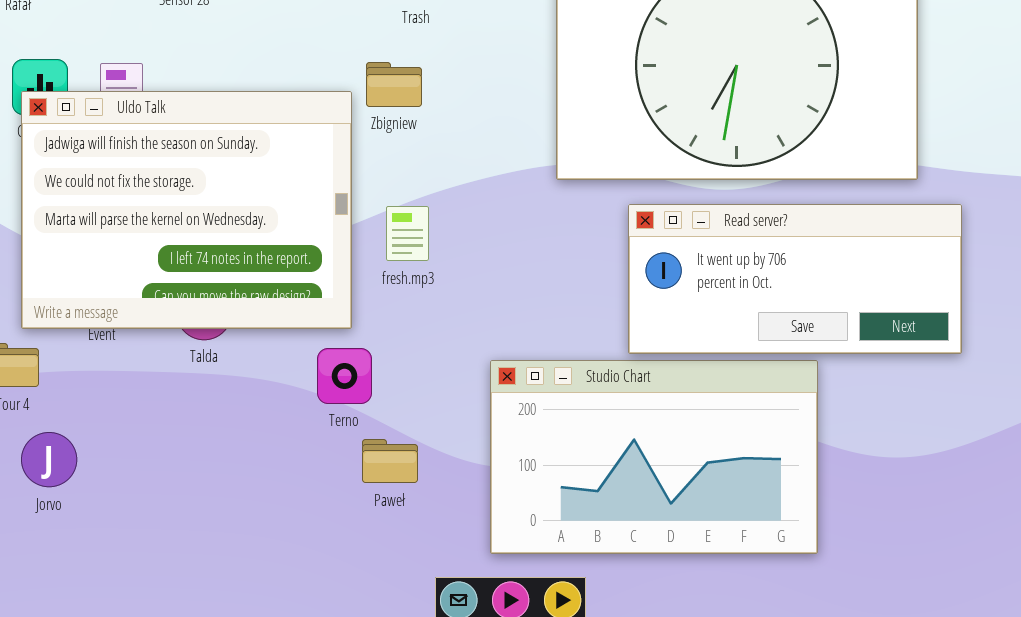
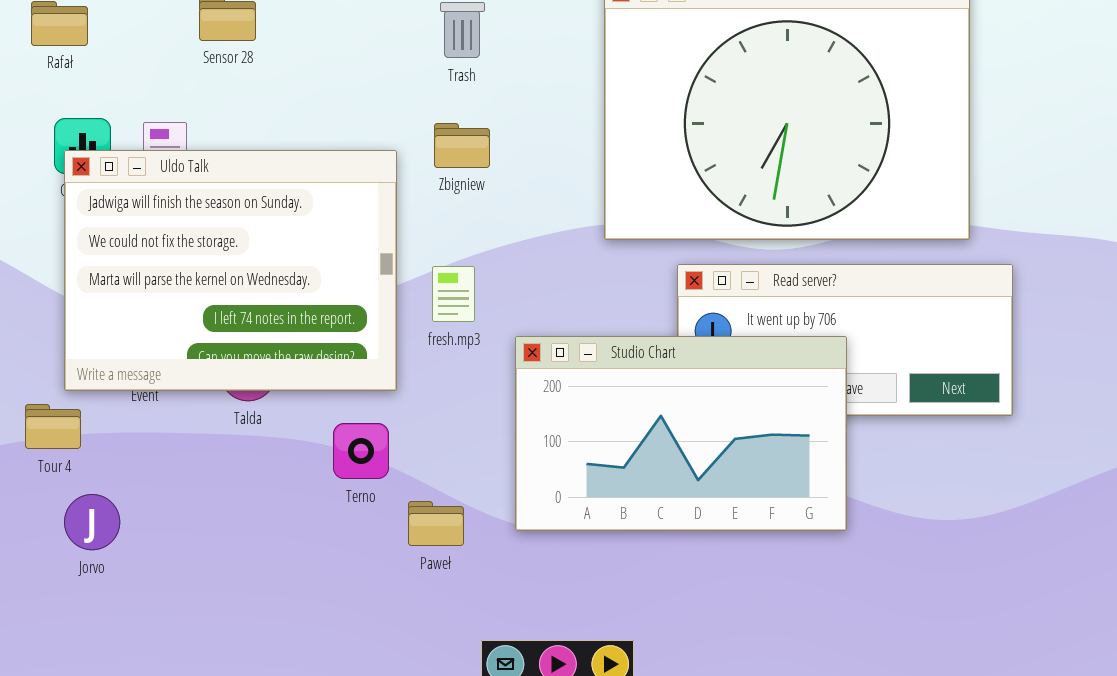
Zbigniew: [366,62,422,107] -> [434,123,490,168], moved
Terno: [317,348,372,404] -> [333,423,389,479], moved
Studio Chart: [490,360,818,554] -> [515,336,847,531], moved

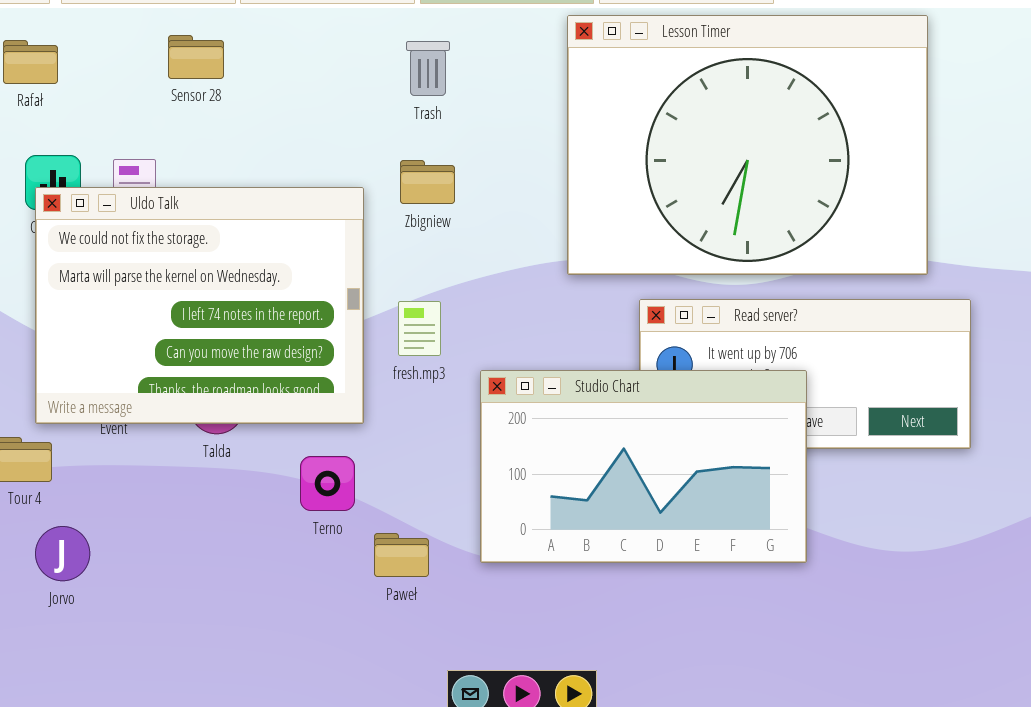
Uldo Talk: [64,150,397,391] -> [35,187,364,424], scrolled down 1 row

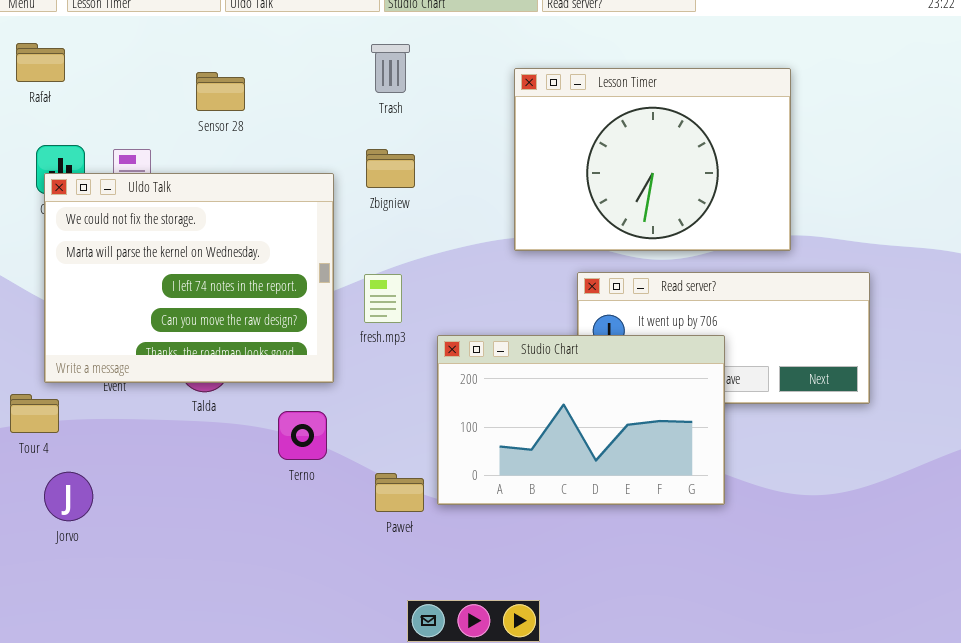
Lesson Timer: [567,15,928,275] -> [514,68,791,251], resized
Sensor 28: [168,35,224,79] -> [196,72,245,111], moved
Paweł: [374,533,429,577] -> [375,473,424,512], moved

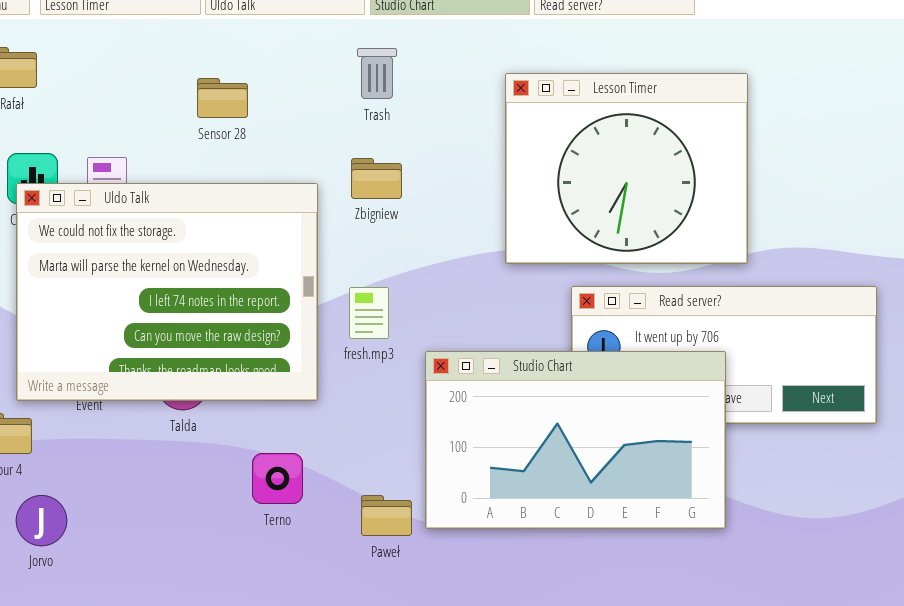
Lesson Timer: [514,68,791,251] -> [505,73,748,264], resized
Sensor 28: [196,72,245,111] -> [197,78,248,118], moved
Terno: [278,411,327,460] -> [252,453,303,504], moved

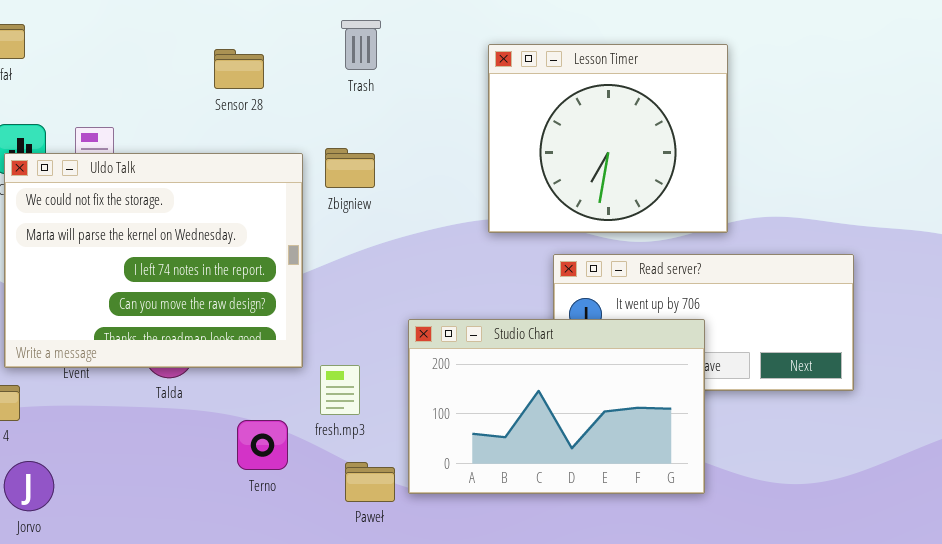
Sensor 28: [197,78,248,118] -> [214,49,264,89], moved
Zbigniew: [351,158,402,199] -> [325,148,375,188], moved
fresh.mp3: [349,287,389,339] -> [320,365,360,415], moved

